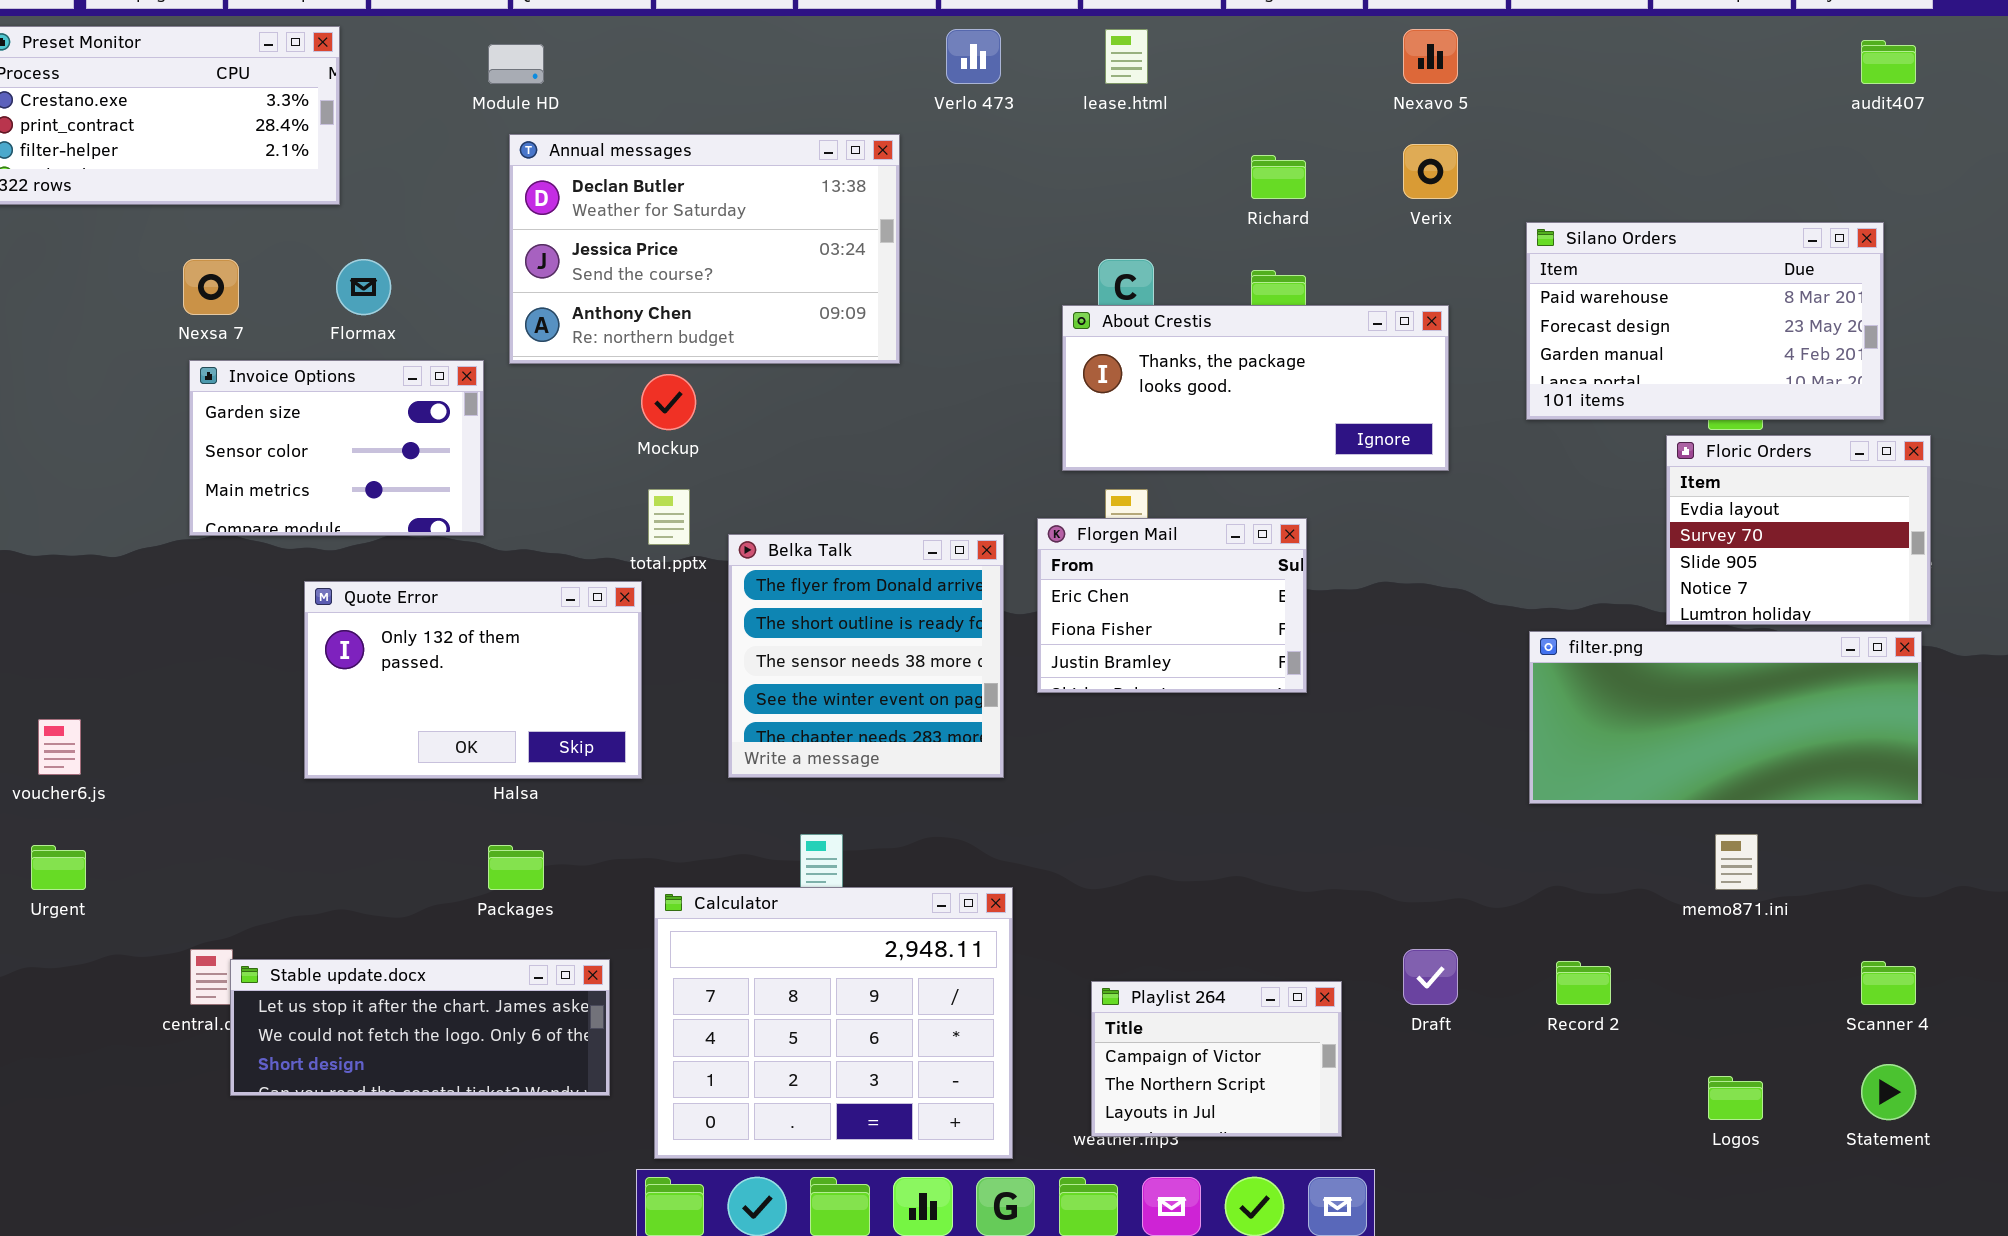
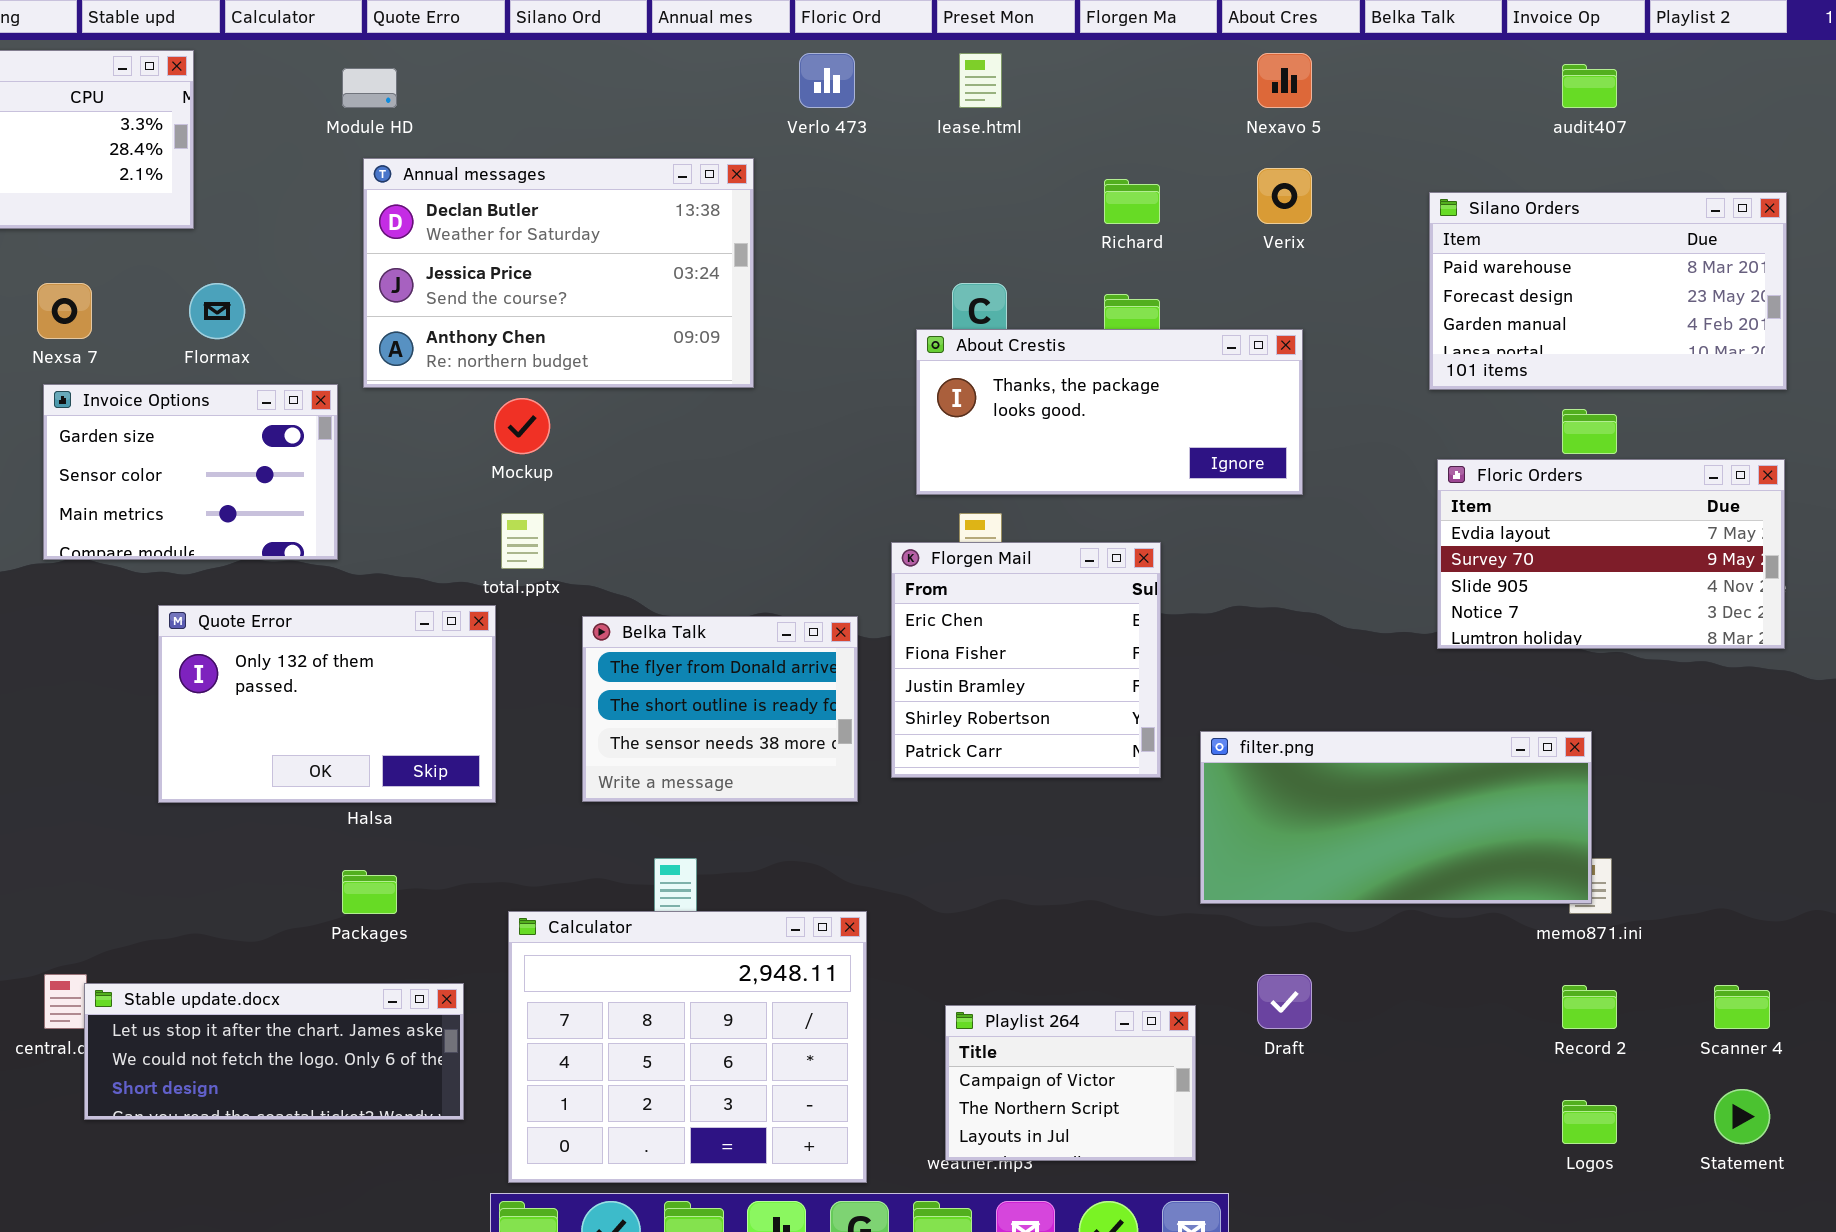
audit407: [1861,40,1916,84] -> [1562,64,1617,108], moved
Silano Orders: [1526,222,1884,420] -> [1429,192,1787,390], moved
Floric Orders: [1666,435,1931,625] -> [1437,459,1785,649], resized
Florgen Mail: [1037,518,1307,693] -> [891,542,1161,778], resized
Belka Talk: [728,534,1004,778] -> [582,616,858,802], resized
filter.png: [1529,631,1922,804] -> [1200,731,1592,904], moved
Record 2: [1556,961,1611,1005] -> [1562,985,1617,1029], moved

